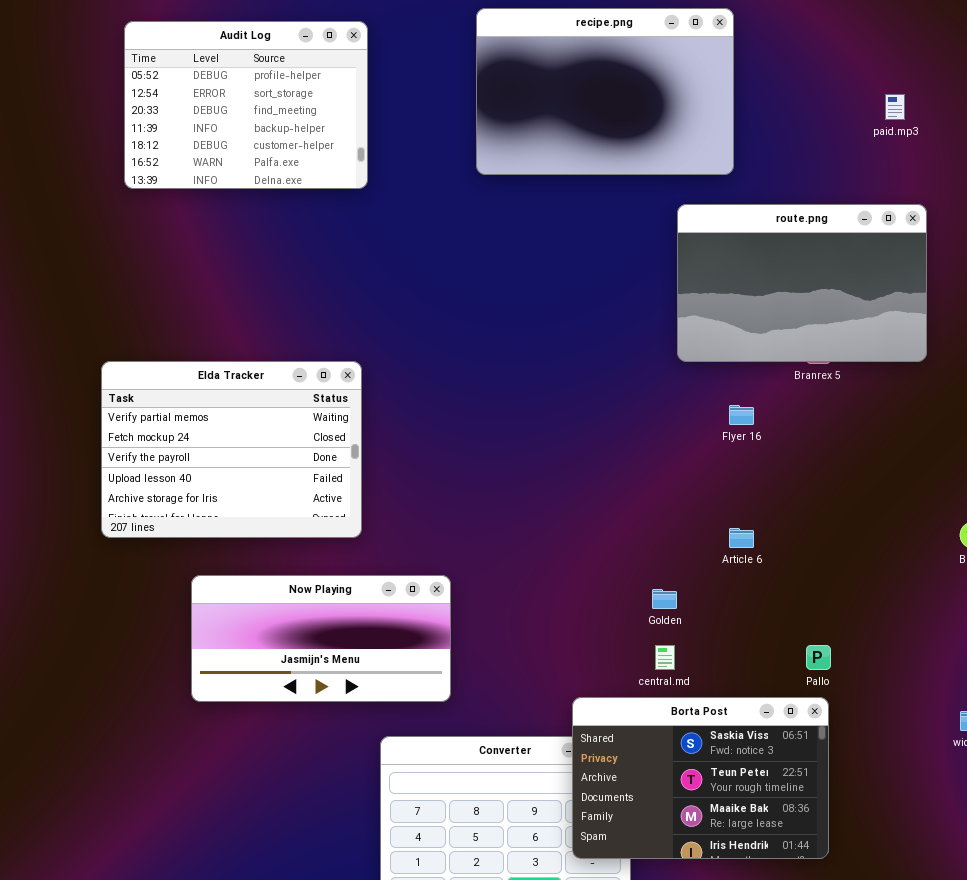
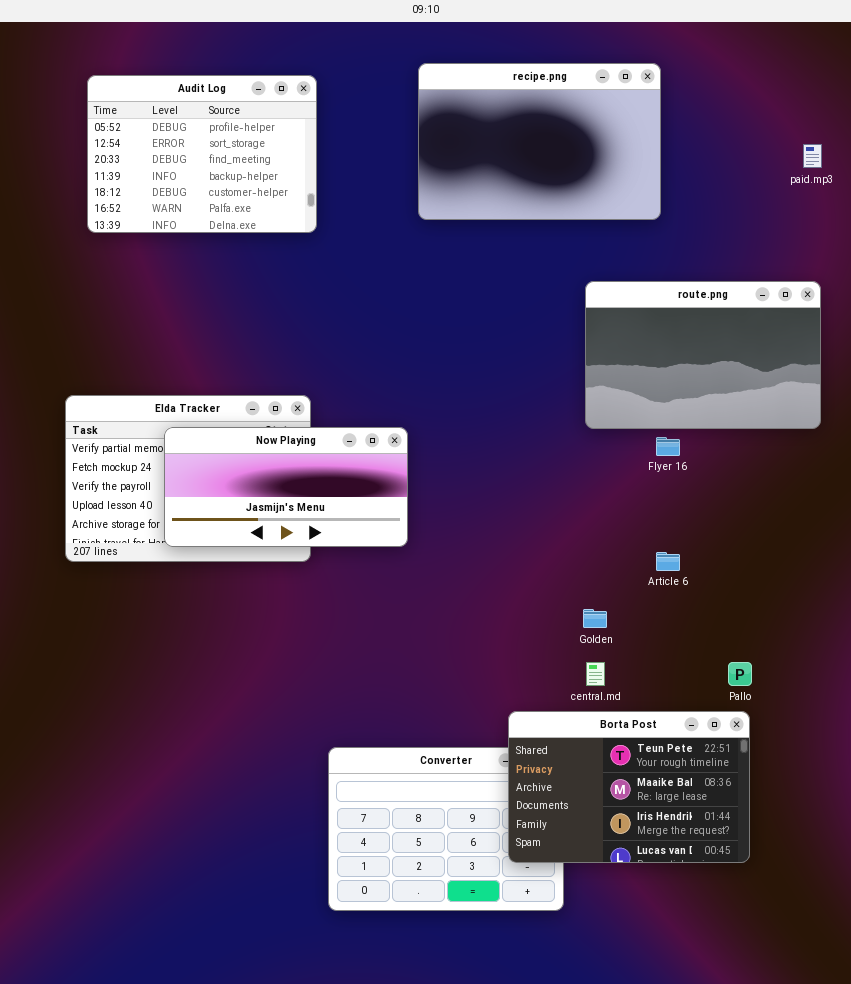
route.png: [677,204,927,362] -> [585,281,821,429], moved
Now Playing: [191,575,451,702] -> [164,427,408,547], moved
Borta Post: [572,697,829,859] -> [508,711,750,863], scrolled down 1 row

